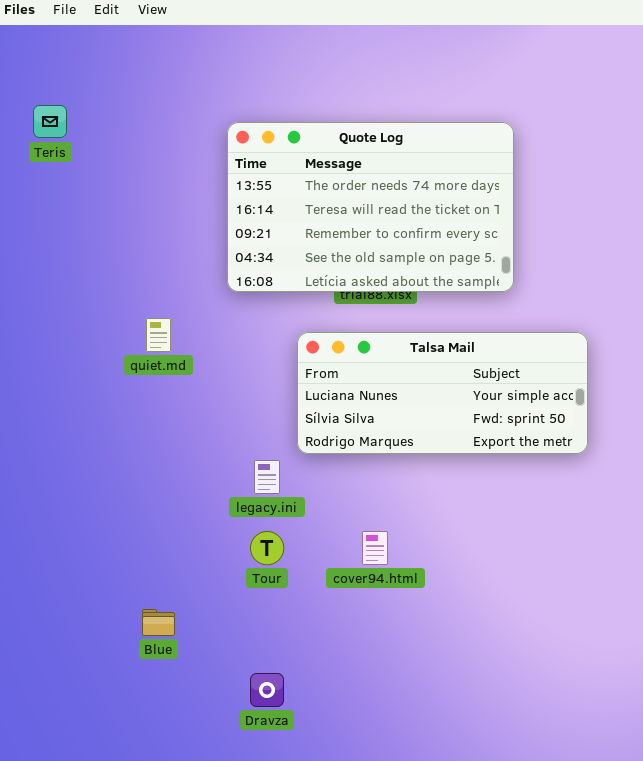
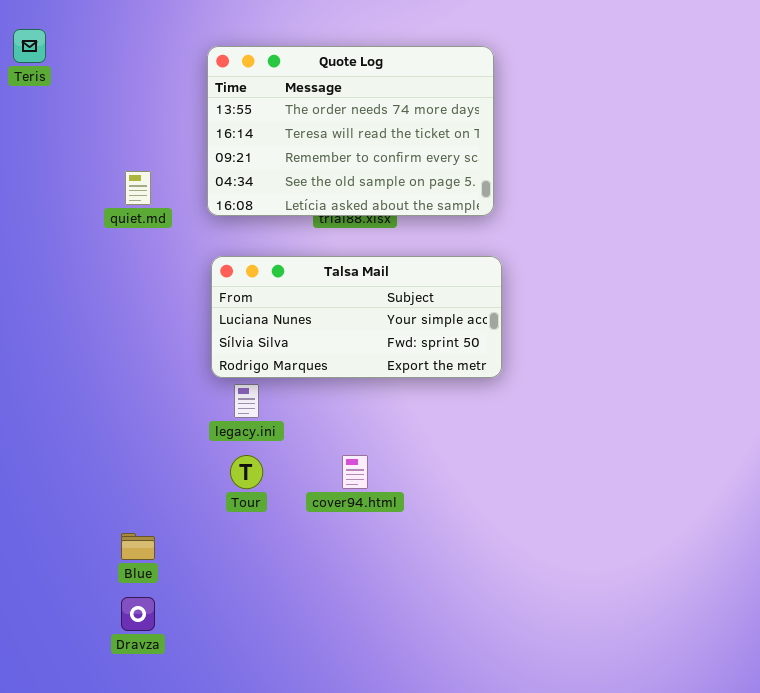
quiet.md: [146,318,171,352] -> [125,171,151,205], moved
Talsa Mail: [297,332,588,454] -> [211,256,502,378], moved
Dravza: [250,673,284,707] -> [121,597,155,631], moved

